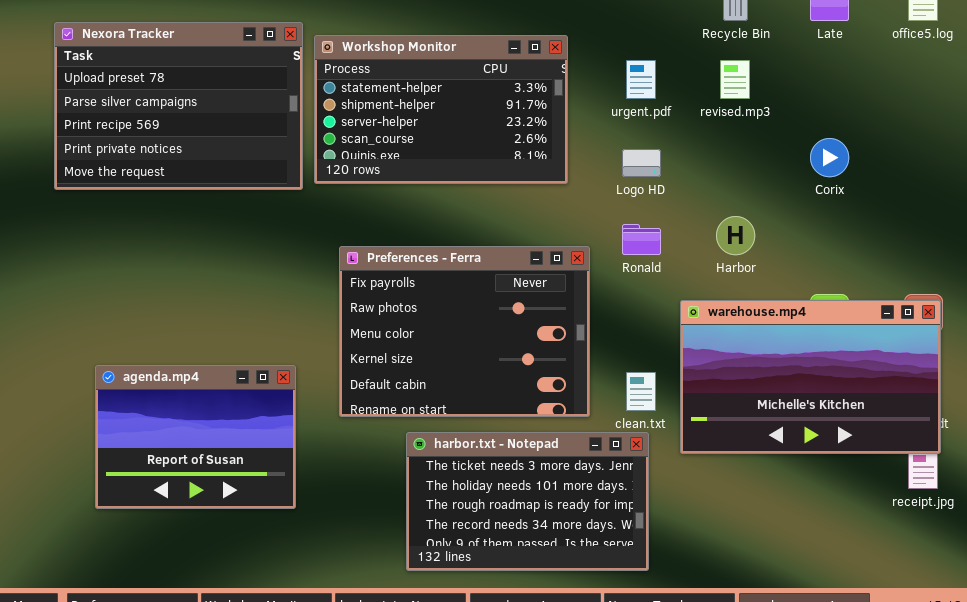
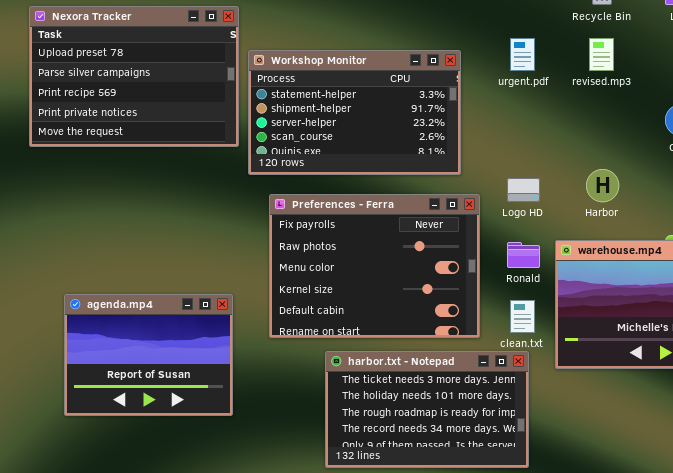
Workshop Monitor: [314,35,568,184] -> [248,50,461,175], moved
Logo HD: [622,149,661,177] -> [507,178,540,202], moved
Ronald: [622,224,661,255] -> [507,242,540,268], moved

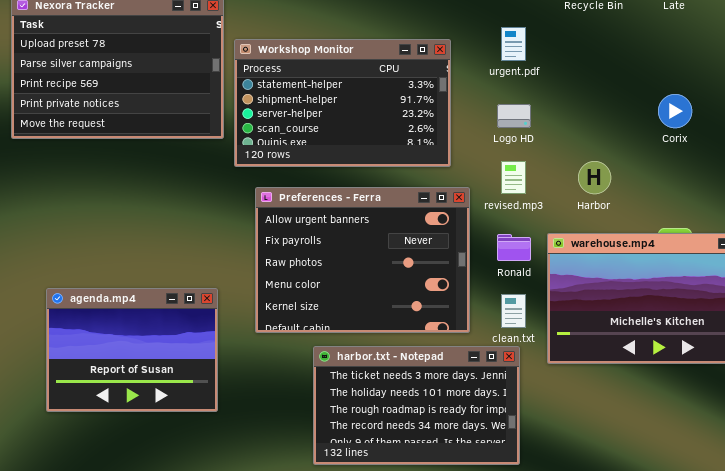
revised.mp3: [589,38,614,71] -> [501,161,526,194], moved
Logo HD: [507,178,540,202] -> [497,104,531,128], moved
Preferences - Ferra: [269,194,480,338] -> [255,187,470,333], scrolled up 1 row

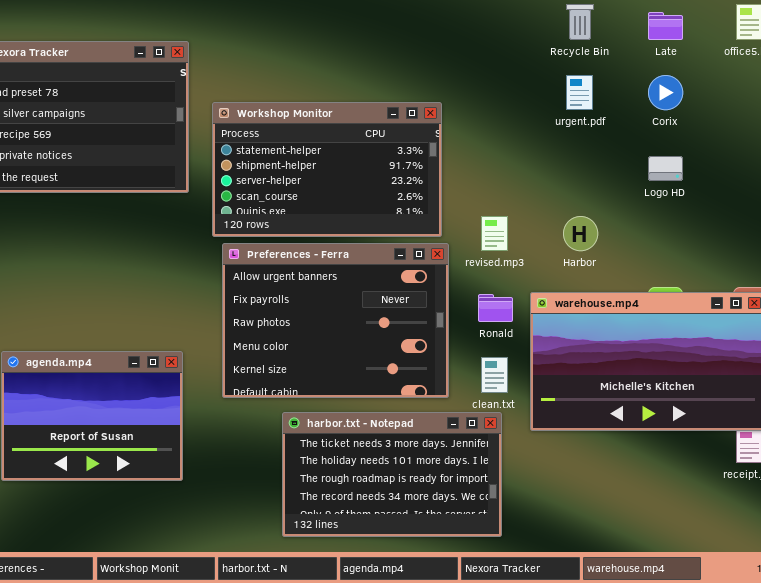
urgent.pdf: [501,27,526,61] -> [566,75,593,110], moved
Workshop Monitor: [234,39,451,167] -> [212,102,442,237], moved
Corix: [658,94,692,128] -> [648,75,683,110], moved
Logo HD: [497,104,531,128] -> [648,156,683,181], moved

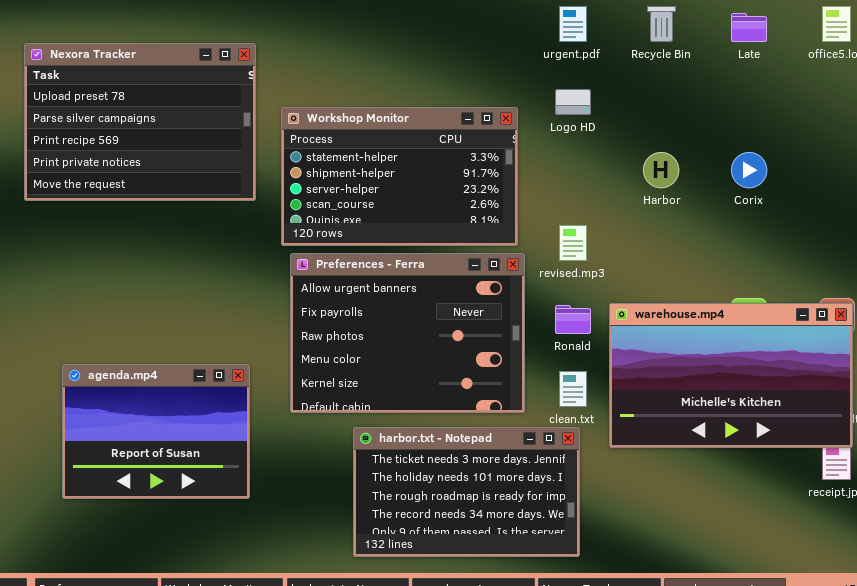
urgent.pdf: [566,75,593,110] -> [559,6,587,42], moved
Corix: [648,75,683,110] -> [731,152,767,188], moved
Logo HD: [648,156,683,181] -> [555,89,591,115], moved
Harbor: [563,216,598,251] -> [643,152,679,188], moved

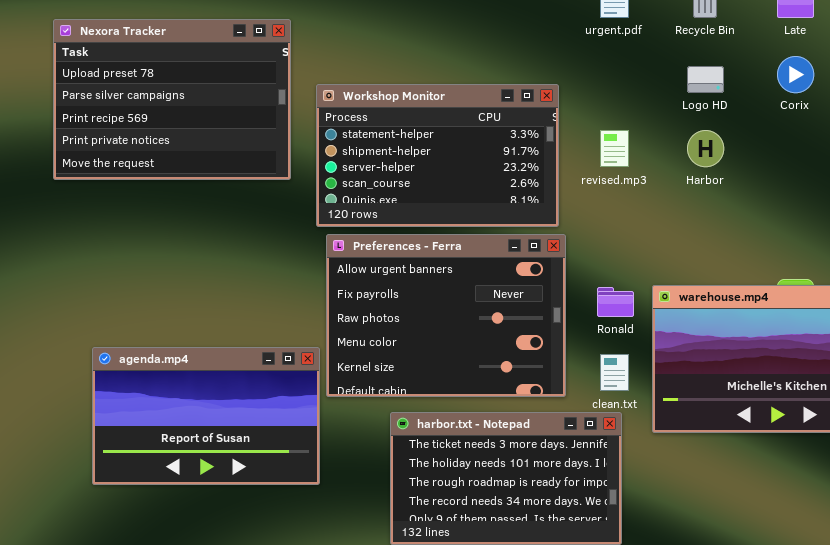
Logo HD: [555,89,591,115] -> [687,66,724,93], moved
Corix: [731,152,767,188] -> [777,56,814,93], moved
revised.mp3: [559,225,587,261] -> [600,130,629,167], moved
agenda.mp4: [62,364,250,499] -> [92,347,320,485], resized

